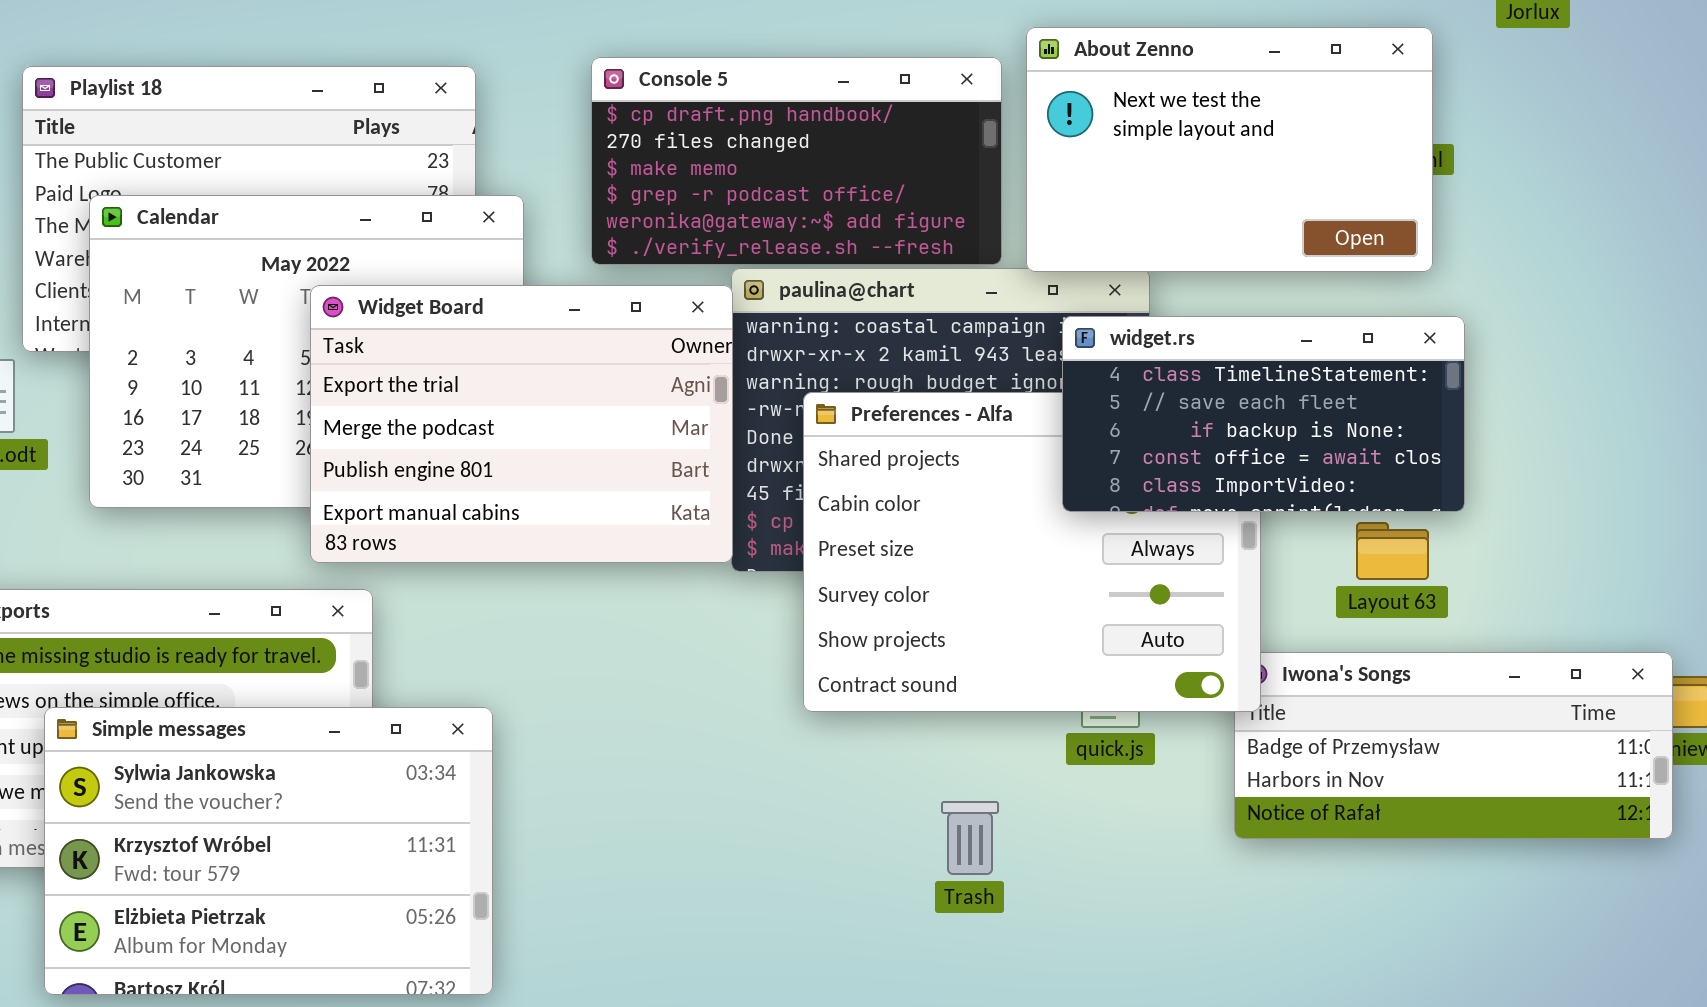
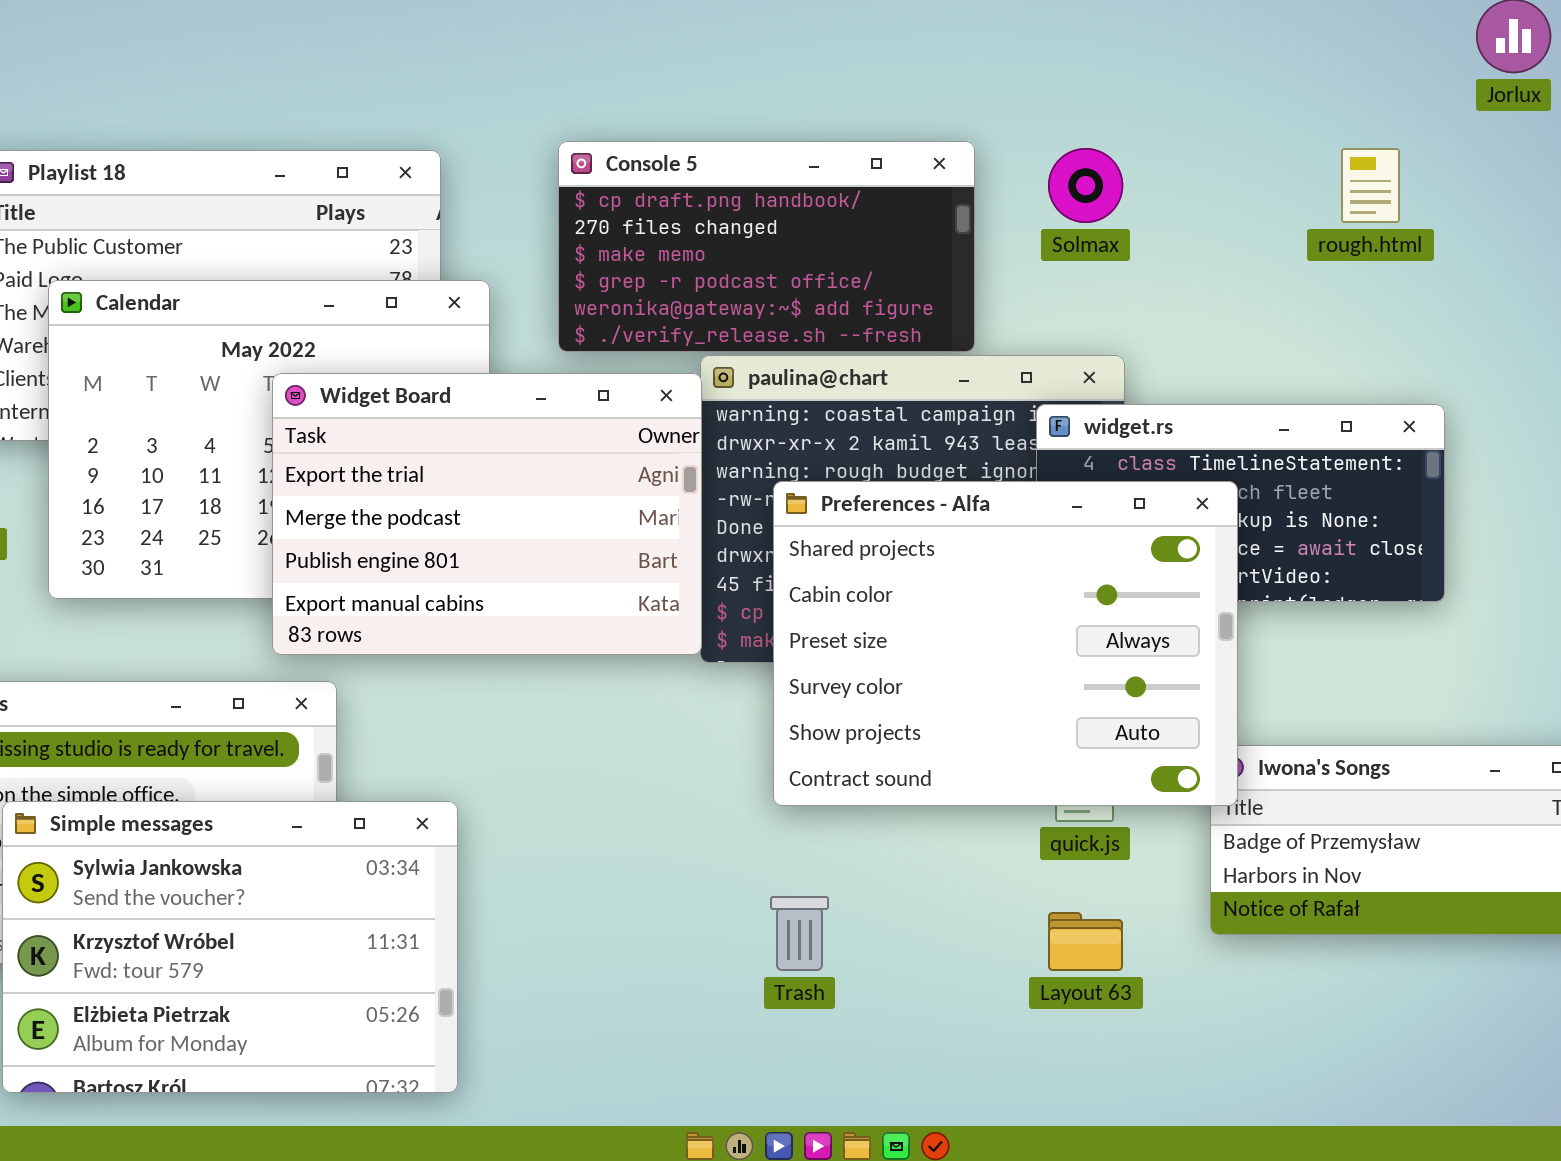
About Zenno: [1026,27,1433,272] -> none, closed
Preferences - Alfa: [803,392,1261,712] -> [773,481,1238,806], raised
Layout 63: [1356,522,1429,580] -> [1048,912,1123,971], moved
Trash: [941,801,999,875] -> [770,896,829,971], moved

